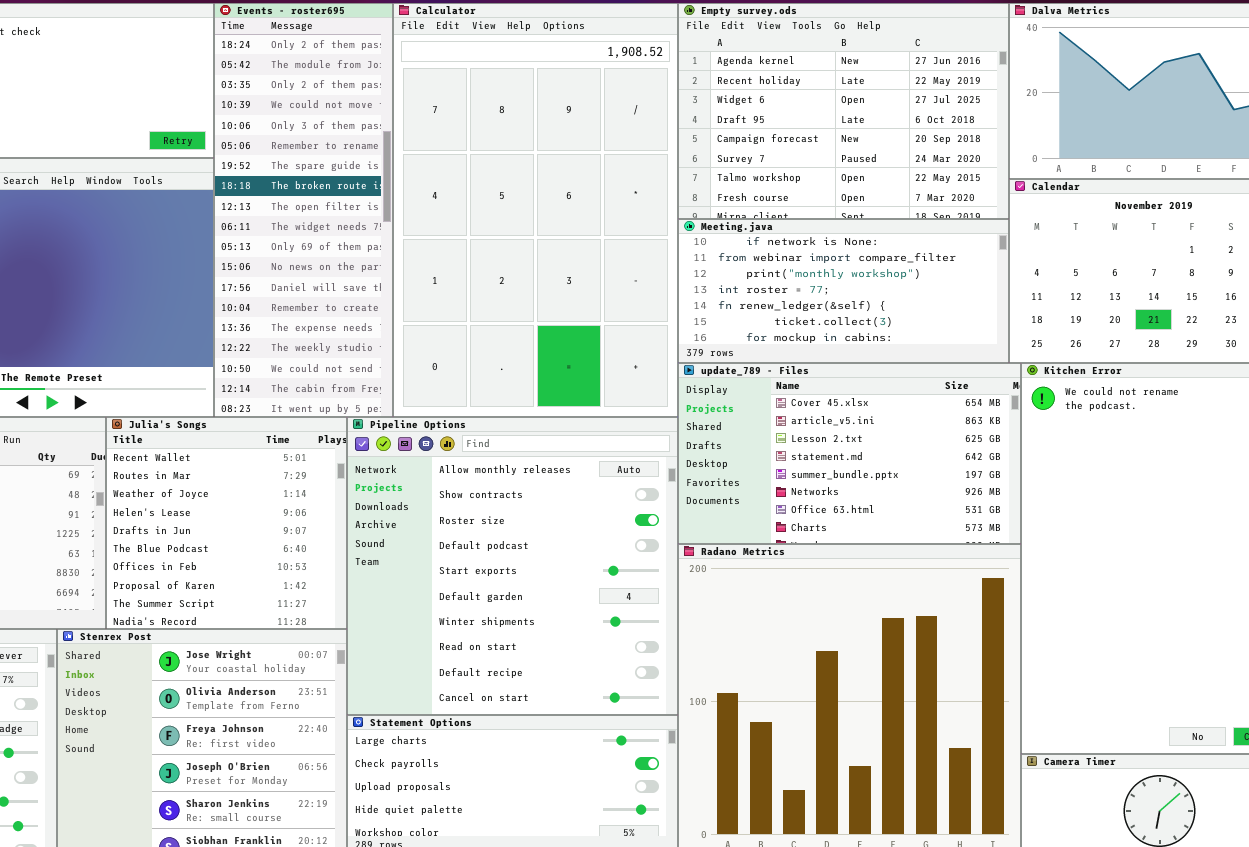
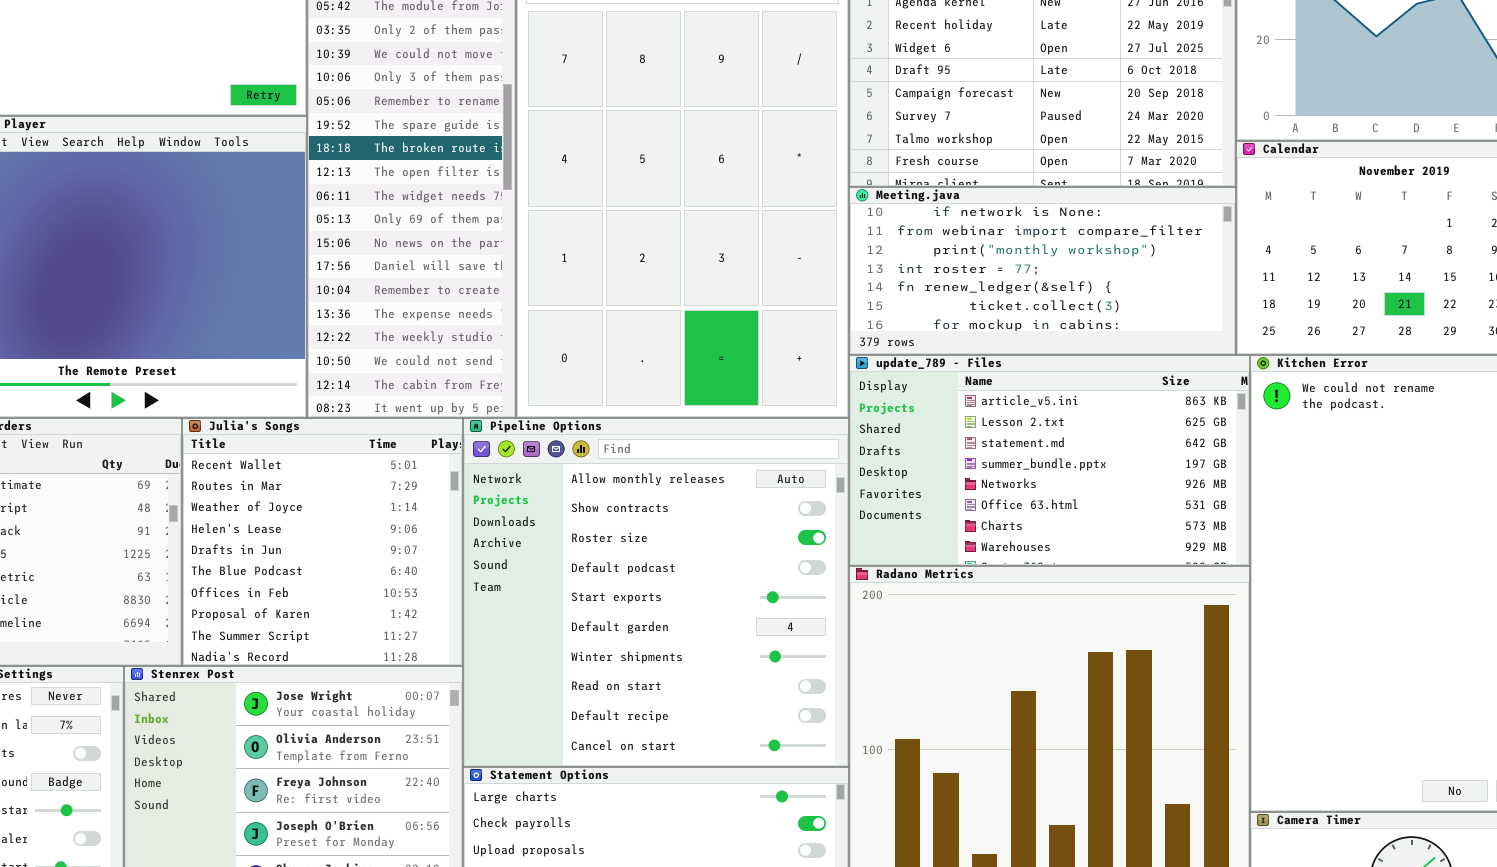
update_789 - Files: [678,363,1021,544] -> [849,355,1250,566], scrolled down 1 row

